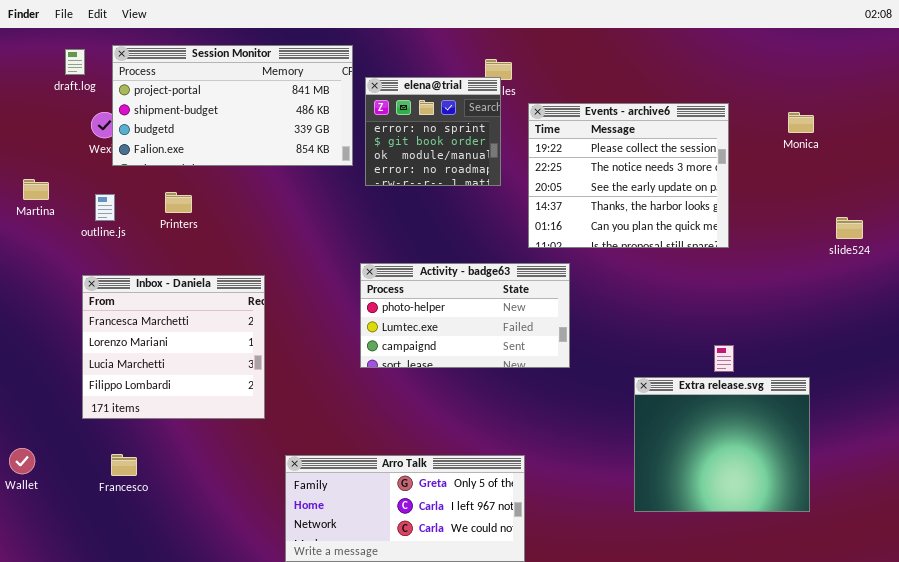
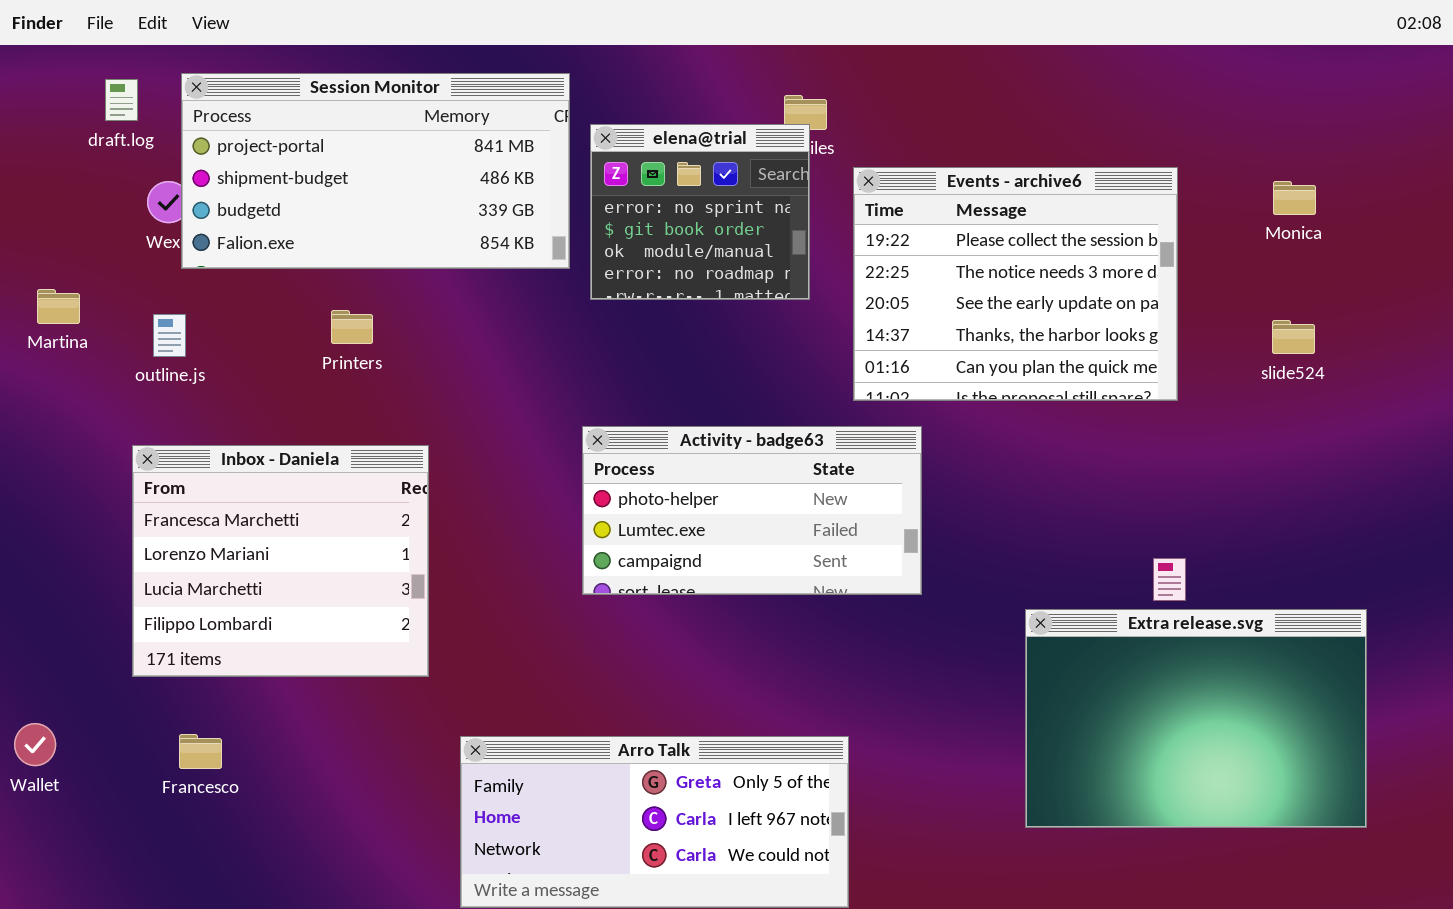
Printers: [165,192,192,213] -> [331,310,373,344], moved
slide524: [836,217,863,239] -> [1272,320,1315,354], moved
Extra release.svg: [634,377,810,512] -> [1025,609,1367,828], resized

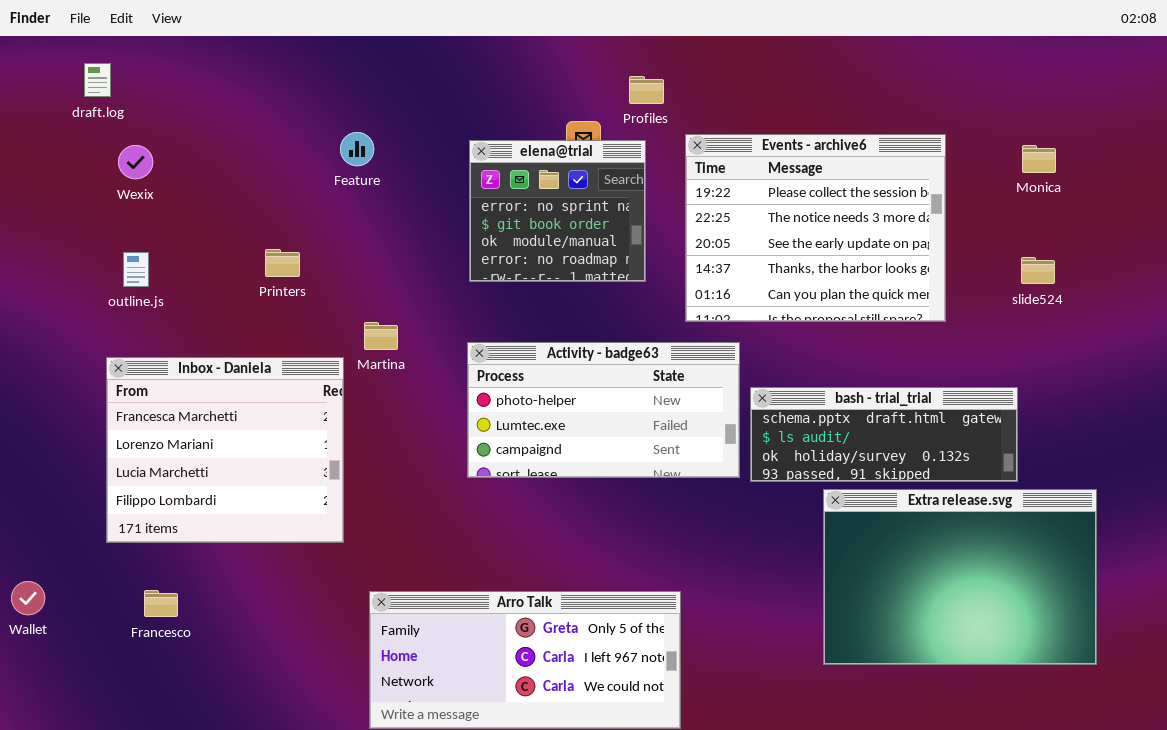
Session Monitor: [181,73,570,269] -> none, closed
elena@trial: [590,124,810,300] -> [469,140,646,282], moved
Martina: [37,289,80,324] -> [364,322,398,350], moved
bash - trial_trial: none -> [750,387,1018,482], opened

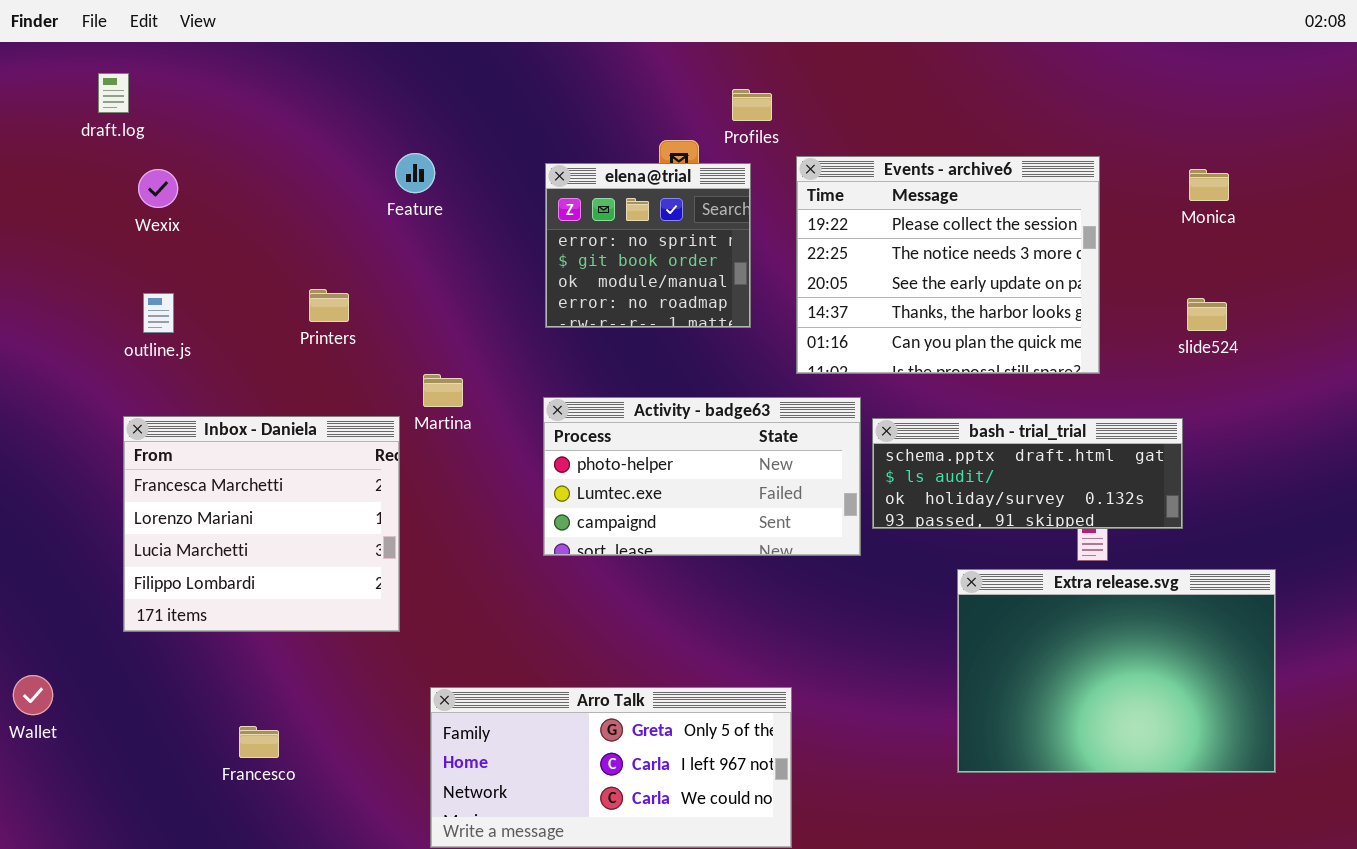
bash - trial_trial: [750,387,1018,482] -> [872,418,1183,529], moved
Francesco: [144,590,178,617] -> [239,726,279,758], moved

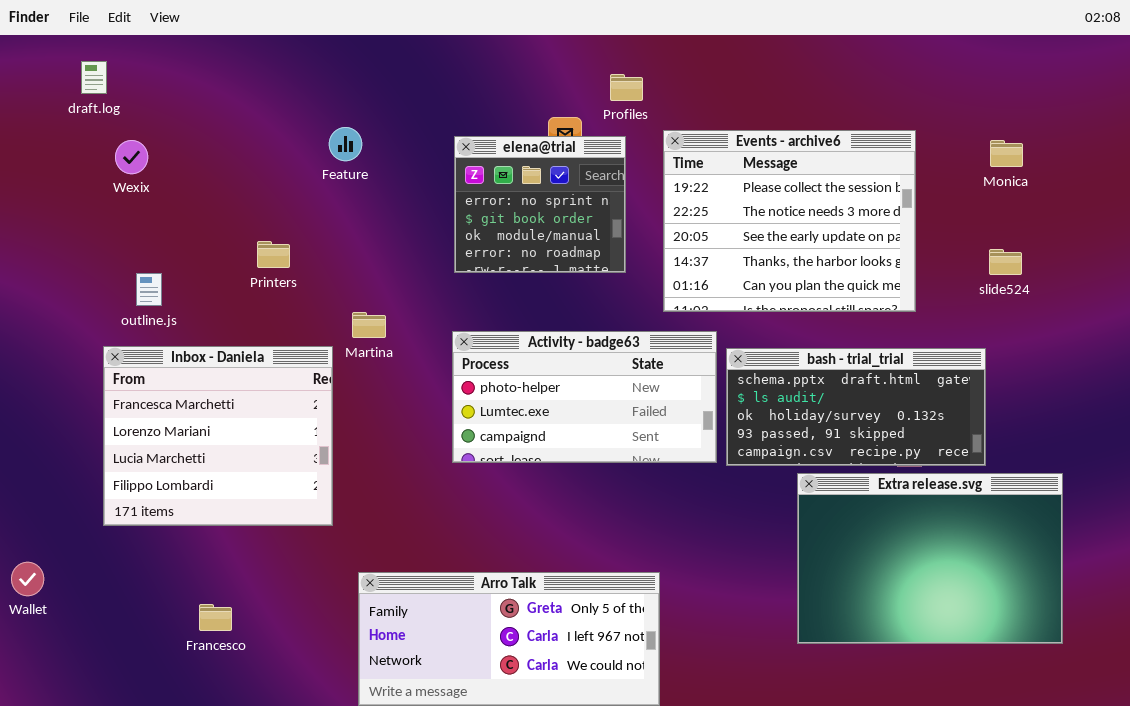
outline.js: [143,293,174,333] -> [136,273,162,306], moved
bash - trial_trial: [872,418,1183,529] -> [726,348,986,466], resized

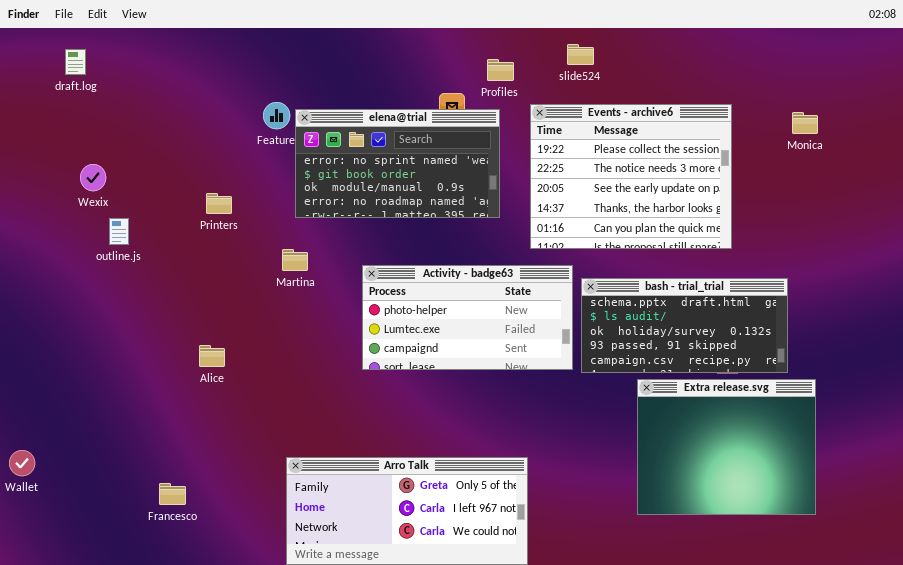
elena@trial: [454,136,626,273] -> [295,109,500,218], resized
Wexix: [115,140,148,174] -> [80,164,106,191], moved
slide524: [989,249,1022,275] -> [567,44,594,65], moved
Inbox - Daniela: [103,346,333,526] -> none, closed
Extra release.svg: [797,473,1063,644] -> [637,379,816,515], resized

